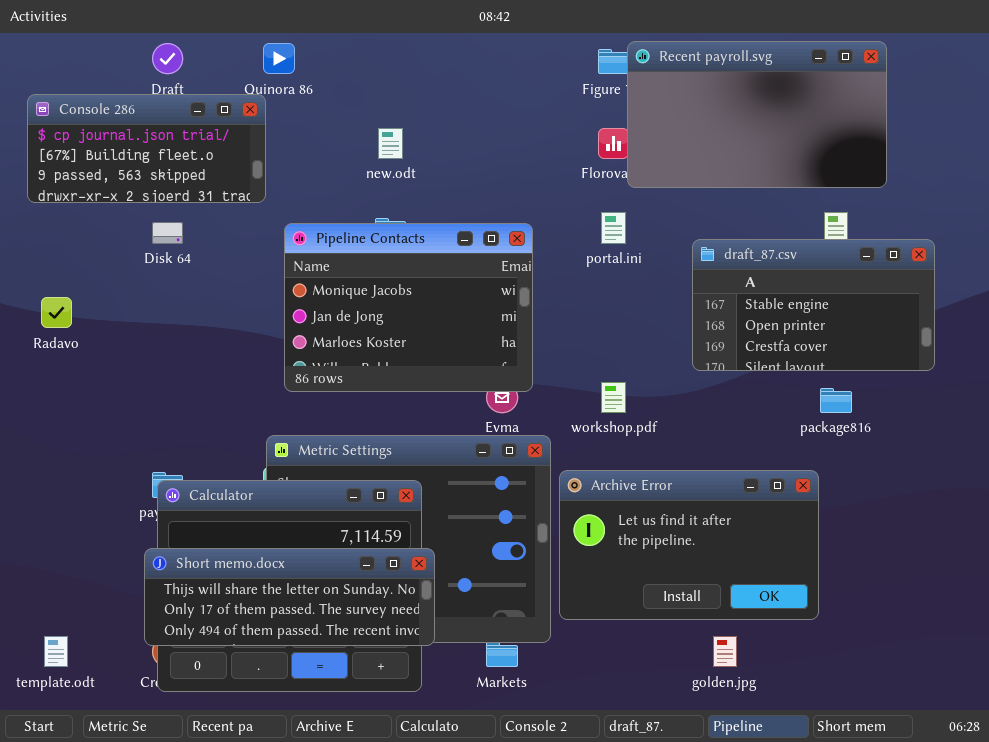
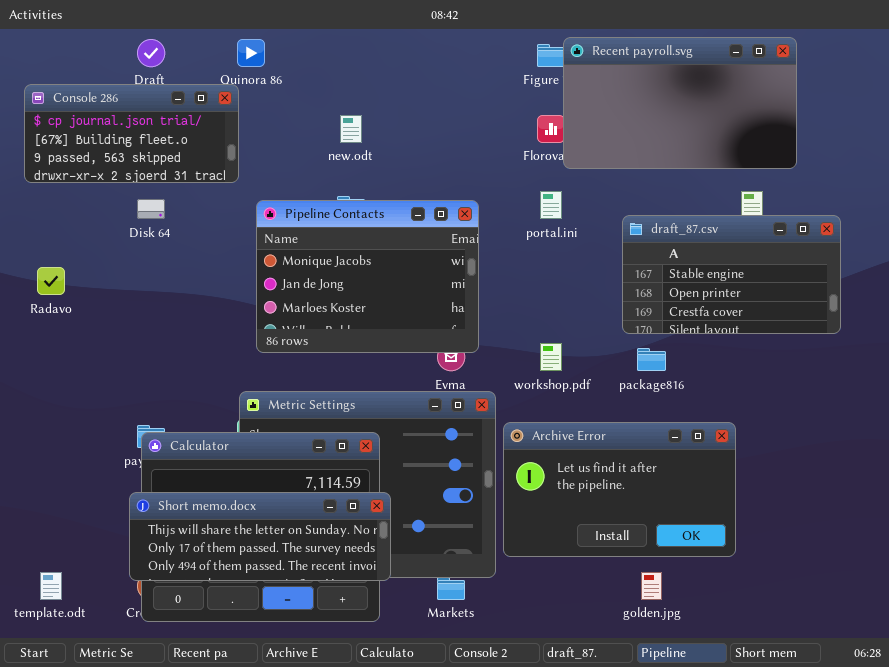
package816: [820,388,852,413] -> [637,348,666,371], moved

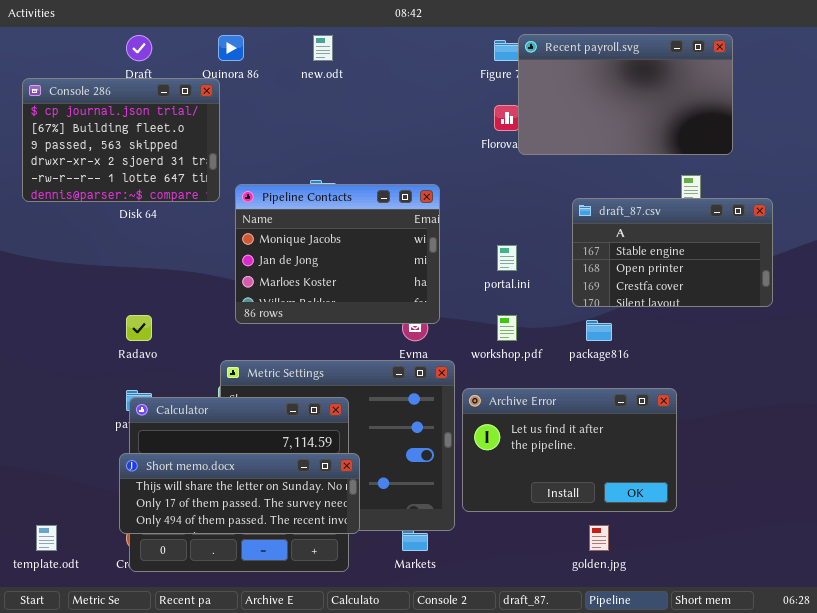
Console 286: [24,84,239,183] -> [22,78,220,202], resized
new.odt: [340,115,362,143] -> [313,35,333,61], moved
portal.ini: [540,191,562,219] -> [497,245,517,271], moved
Radavo: [37,267,65,295] -> [126,315,152,341], moved

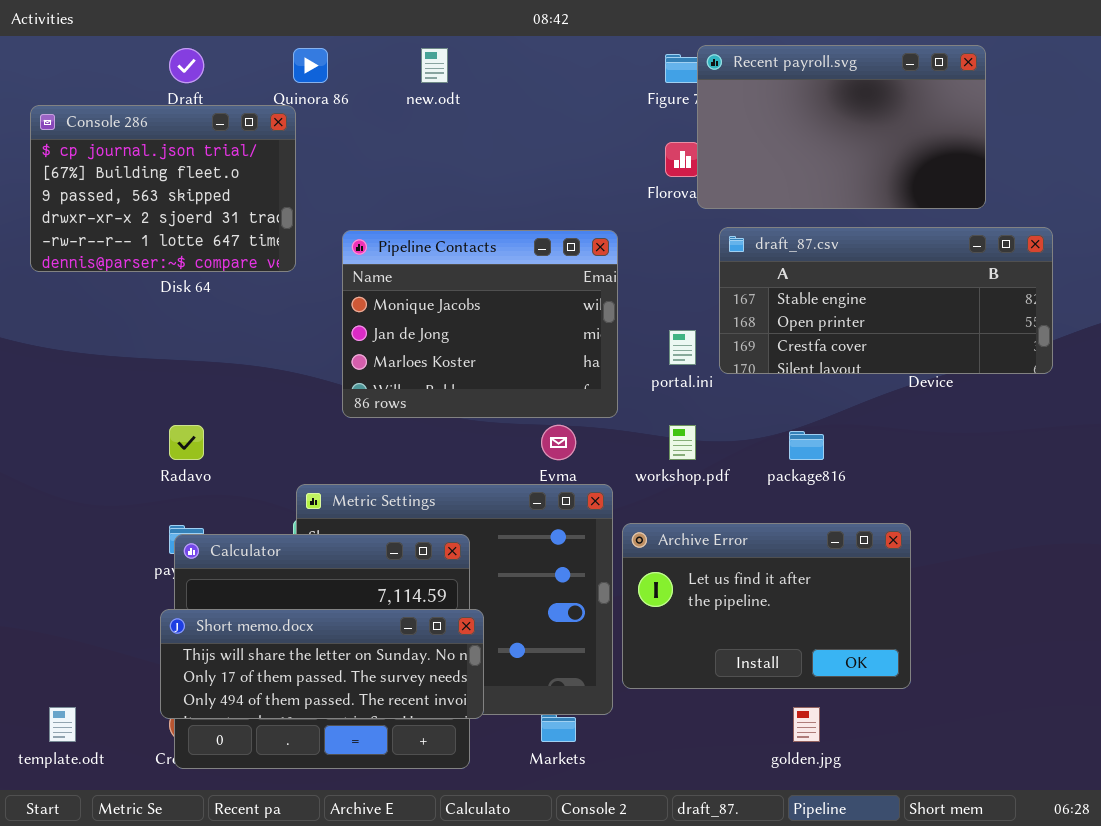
Pipeline Contacts: [235,184,440,324] -> [342,230,618,418], moved
draft_87.csv: [572,198,773,307] -> [719,227,1053,374], moved, resized

